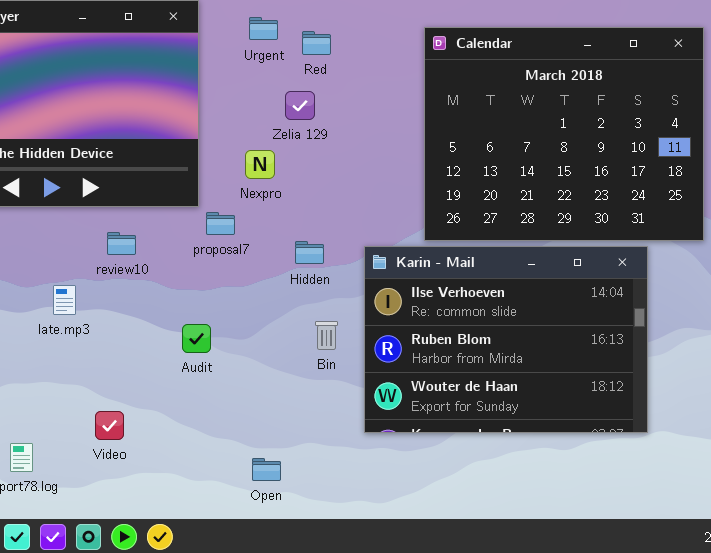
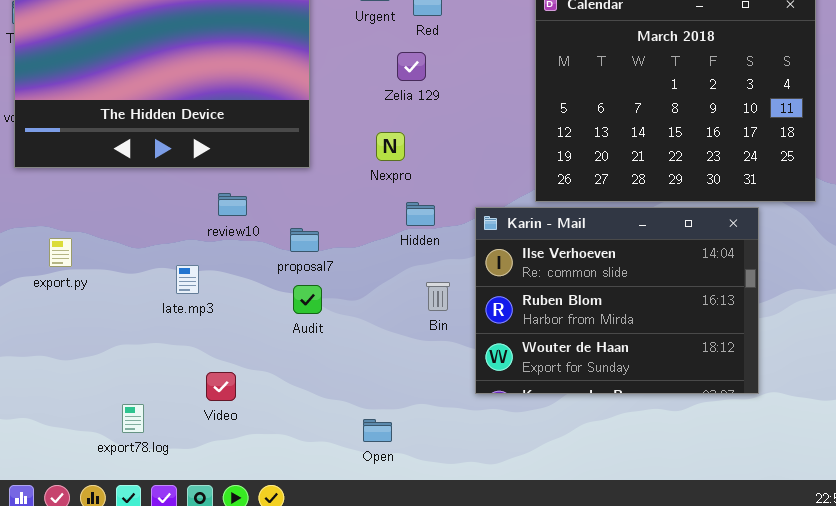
Nexpro: [245,150,275,179] -> [376,132,405,161], moved
proposal7: [206,212,235,235] -> [290,228,319,252], moved
late.mp3: [53,285,76,315] -> [176,265,199,294], moved

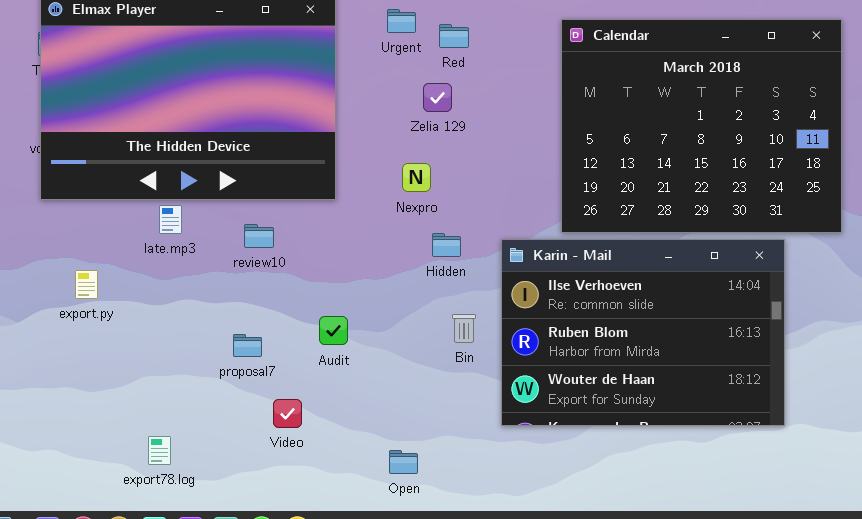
proposal7: [290,228,319,252] -> [233,334,262,357], moved
late.mp3: [176,265,199,294] -> [159,205,182,234], moved
Video: [206,372,236,401] -> [273,399,302,428], moved

